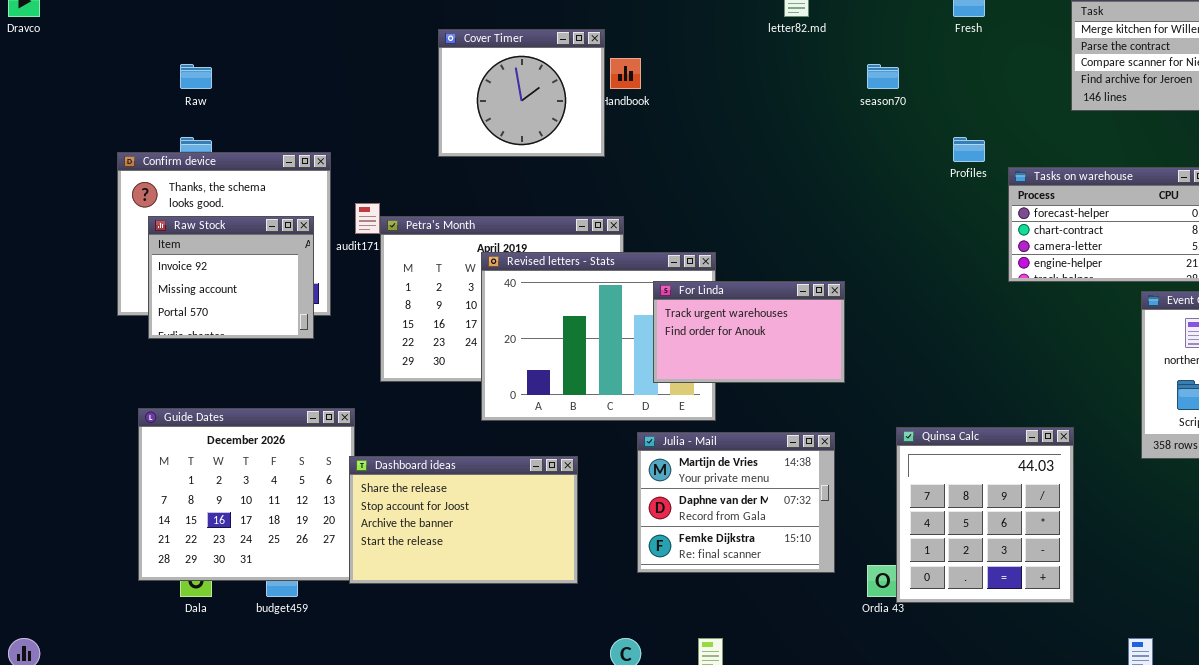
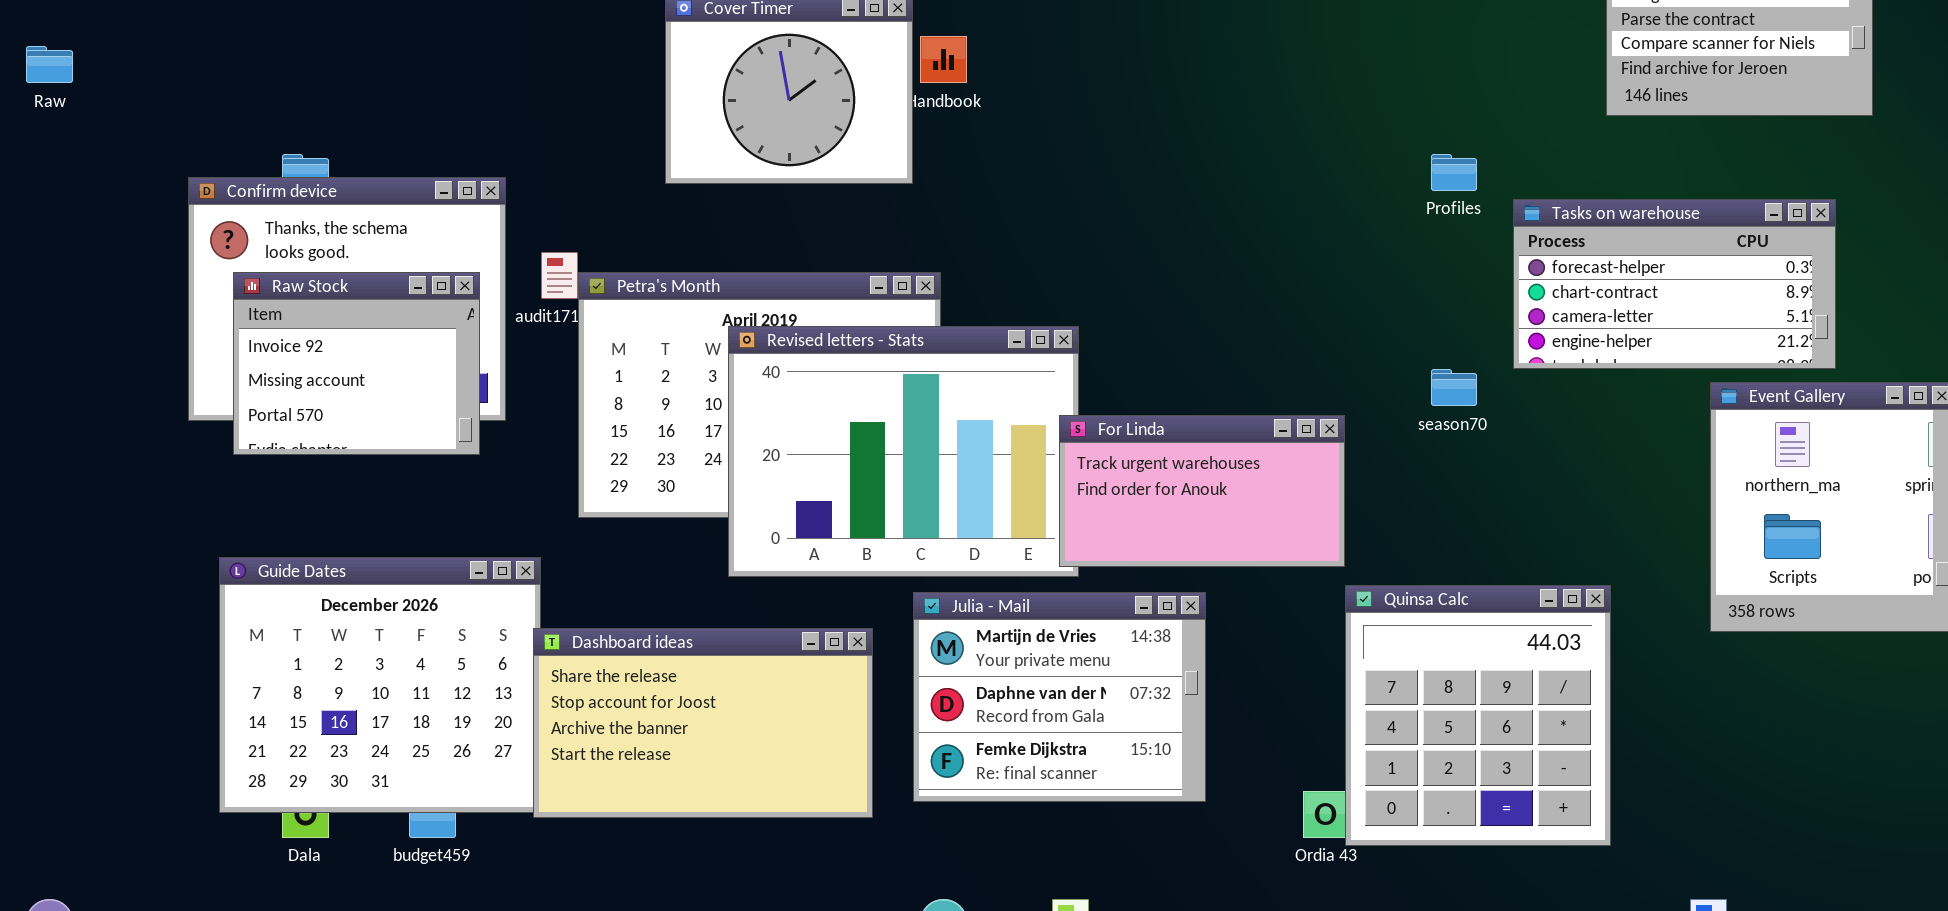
Raw: [180,64,212,89] -> [26,46,73,83], moved
season70: [867,64,899,89] -> [1431,369,1477,406], moved
For Linda: [653,281,845,383] -> [1059,415,1345,567], moved
Julia - Mail: [637,432,835,573] -> [913,592,1206,802], moved

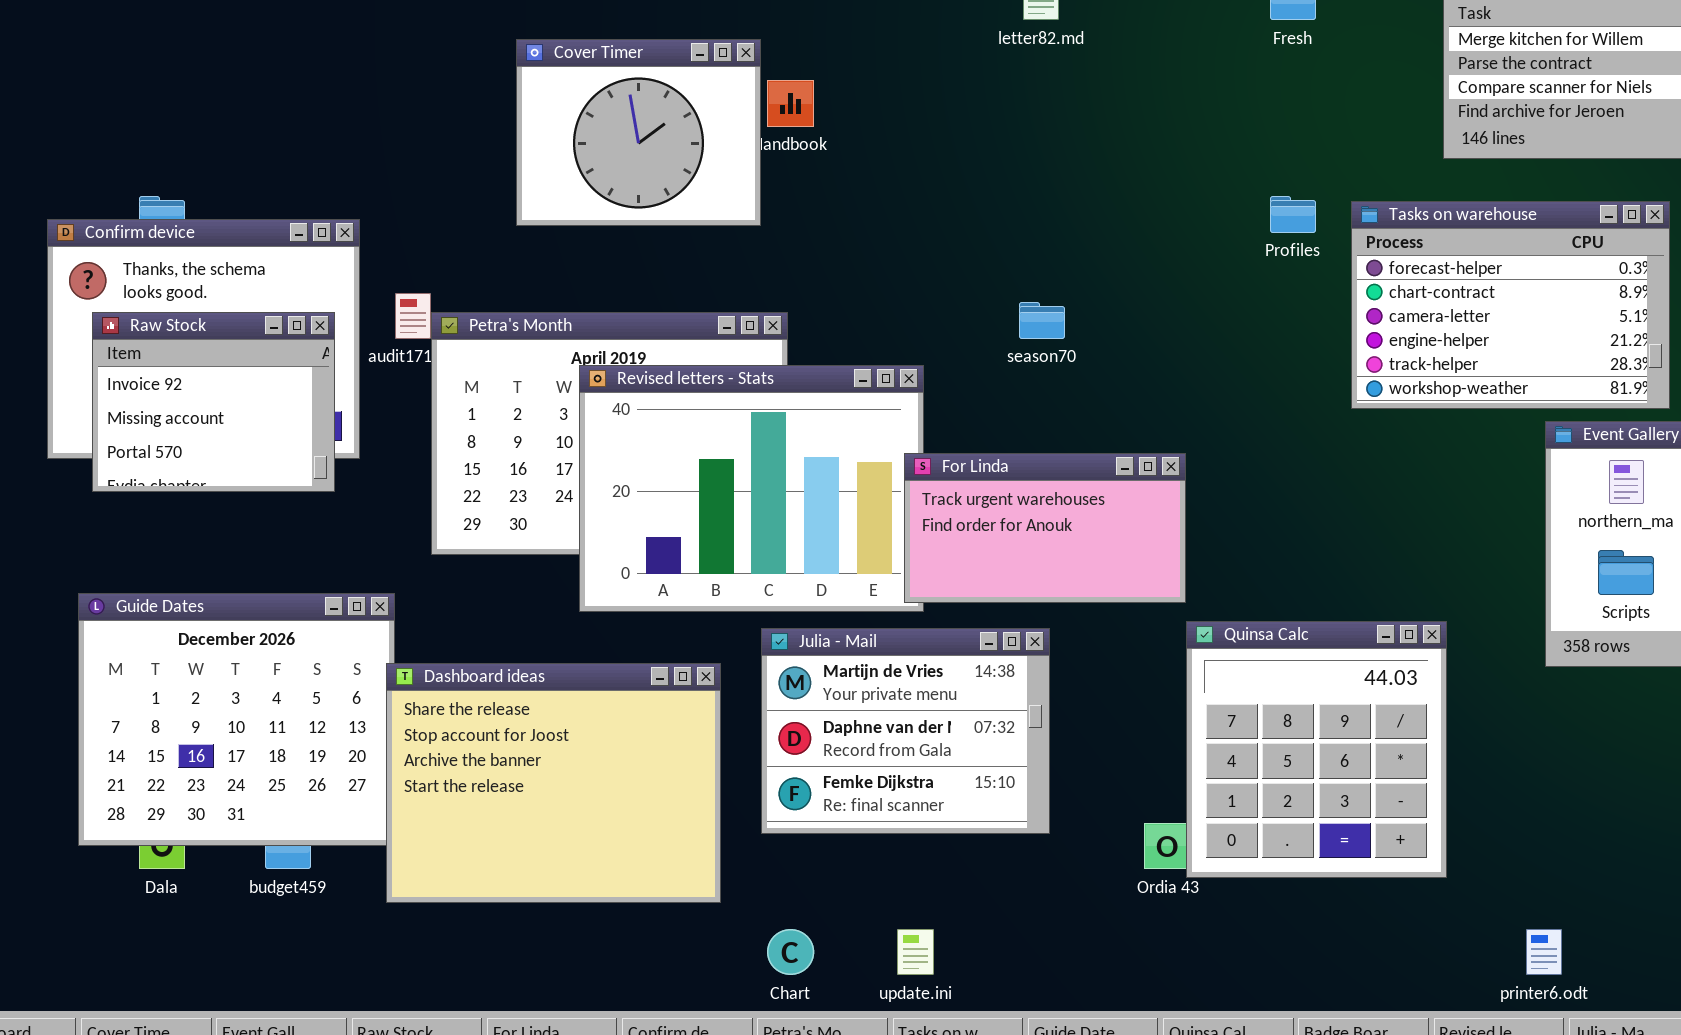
Tasks on warehouse: [1513,199,1836,369] -> [1351,201,1670,409], resized
season70: [1431,369,1477,406] -> [1019,302,1065,339], moved
Dashboard ideas: [533,628,873,818] -> [386,663,721,903], resized

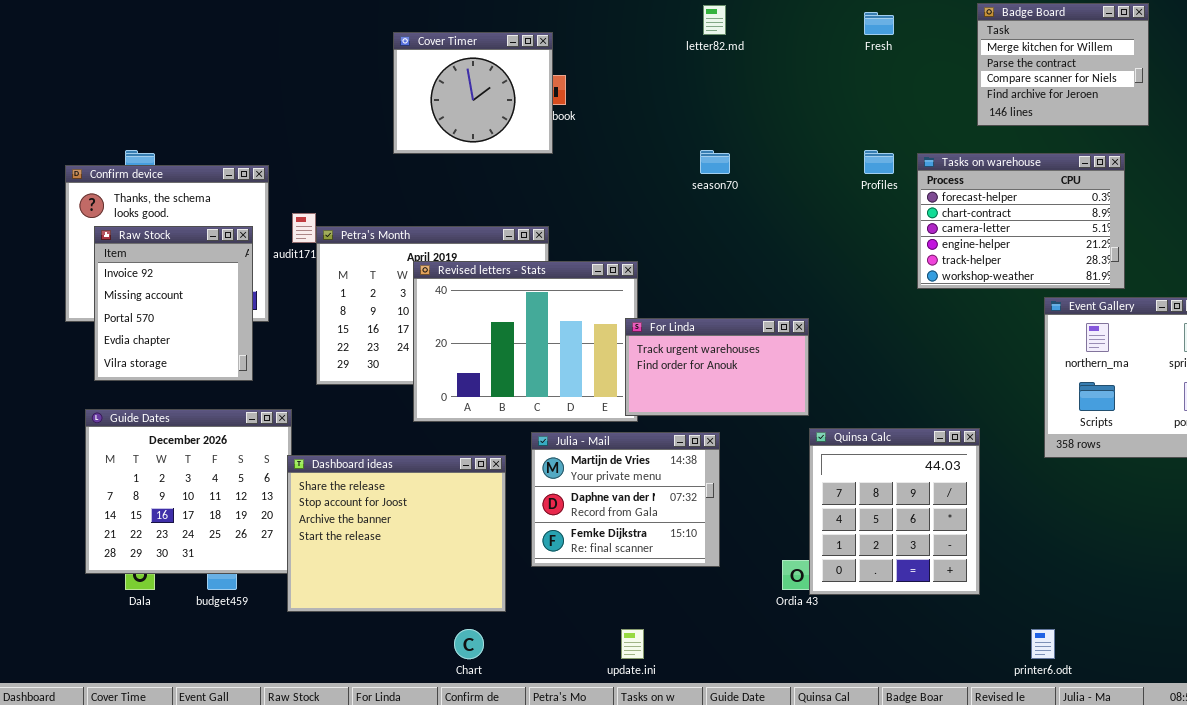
Cover Timer: [516,39,761,226] -> [393,32,553,154], moved
season70: [1019,302,1065,339] -> [700,150,730,174], moved
Raw Stock: [92,312,335,492] -> [94,226,253,381], resized
Chart: [767,929,814,975] -> [454,629,484,659], moved

